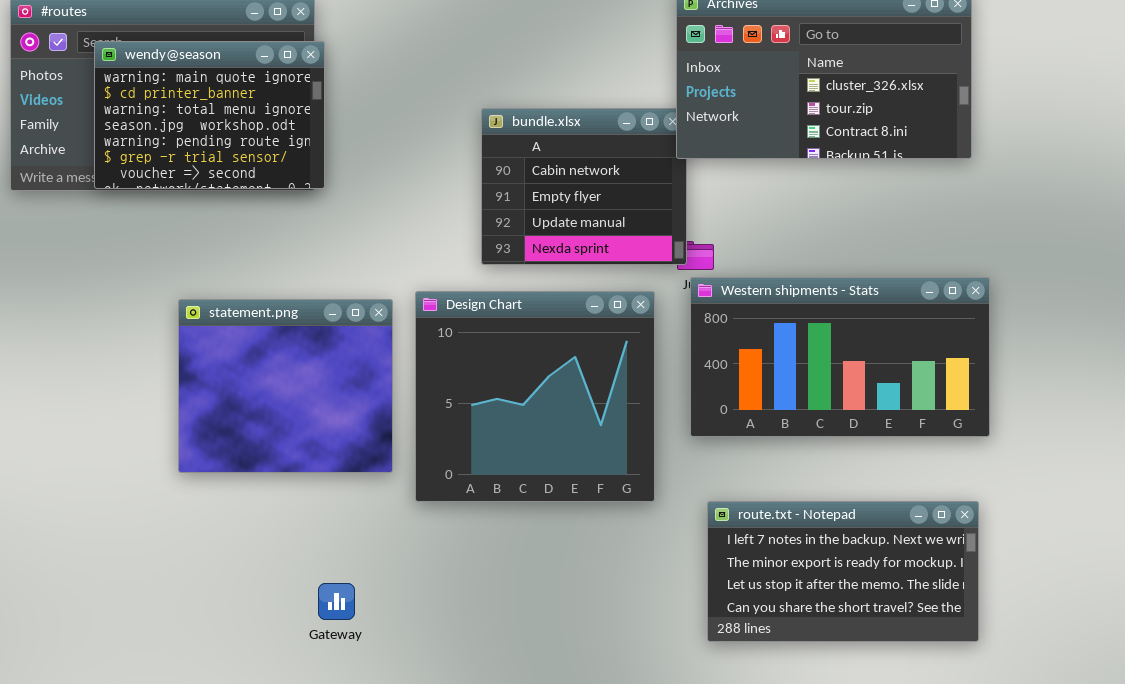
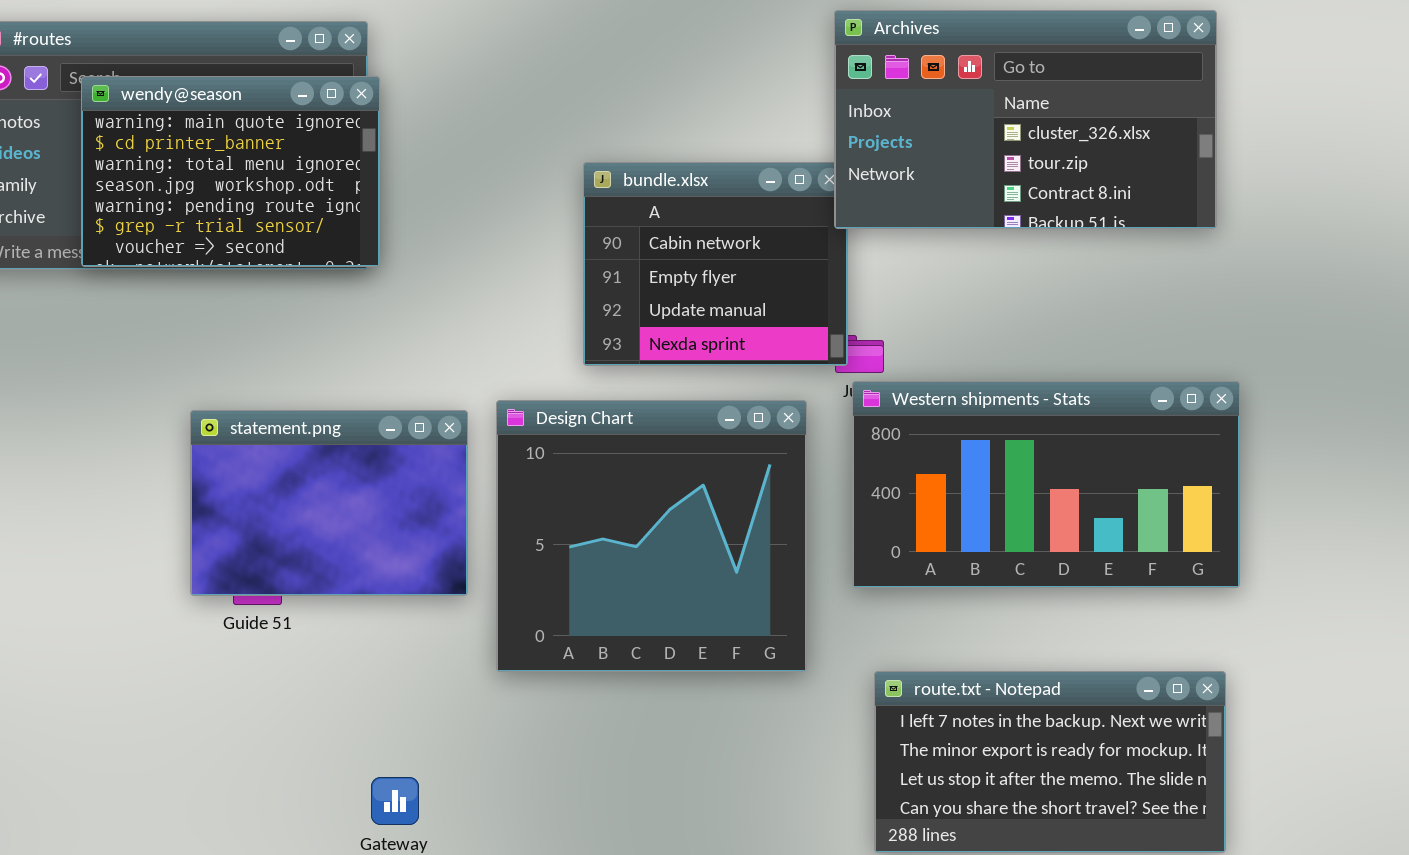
statement.png: [178,299,393,473] -> [190,410,468,596], resized

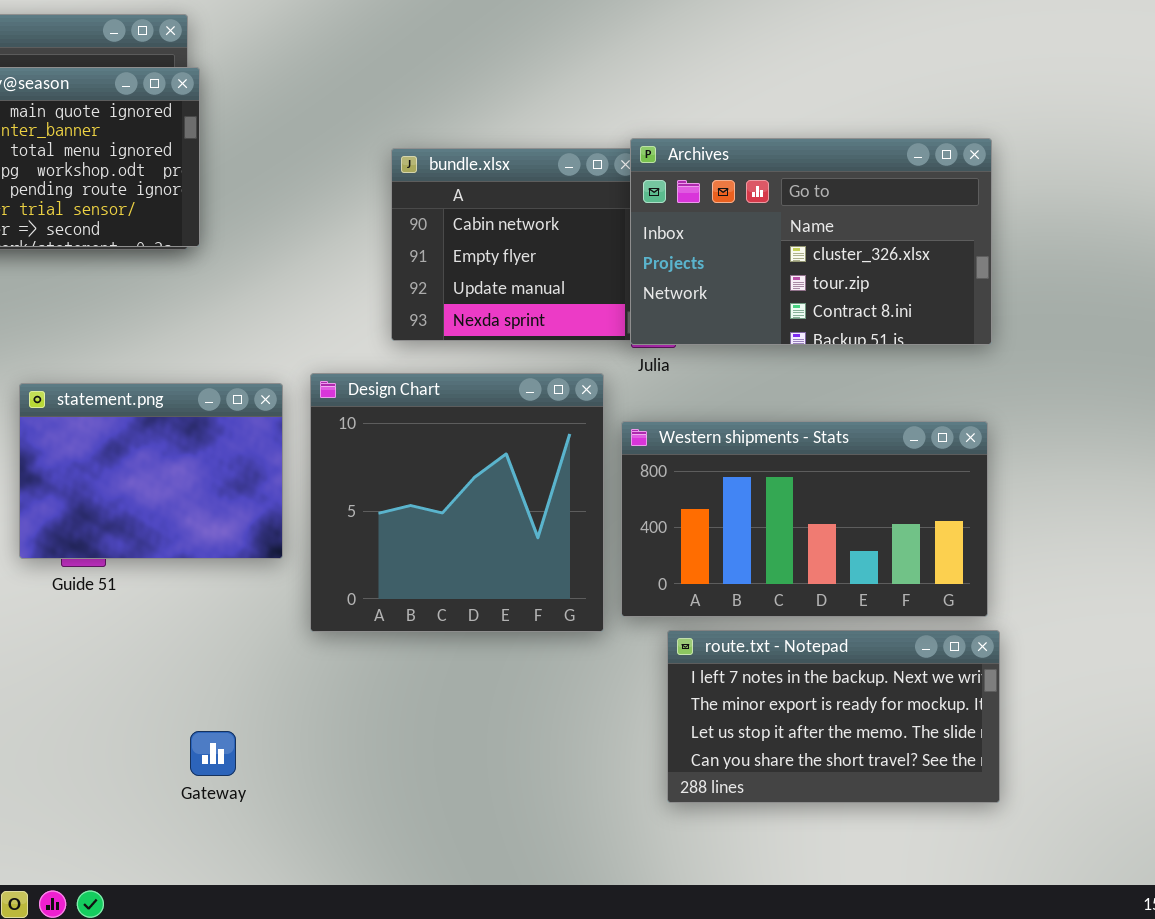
Archives: [834,10,1217,229] -> [630,138,992,345], moved
Western shipments - Stats: [852,381,1240,588] -> [621,421,988,617], moved

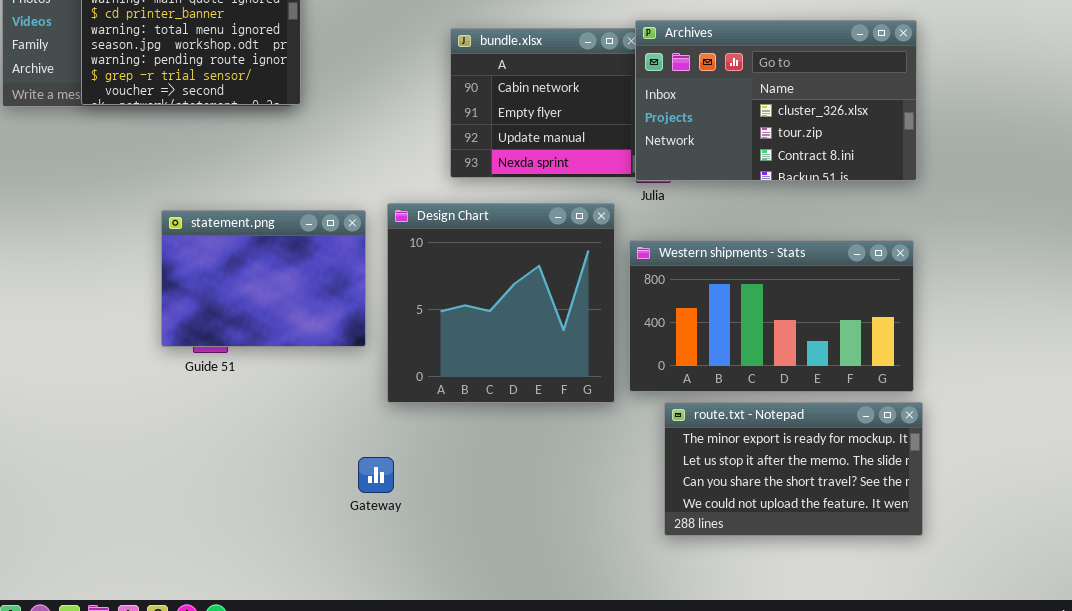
route.txt - Notepad: [667,630,1000,803] -> [664,402,923,536], scrolled down 1 row
Gateway: [190,731,236,776] -> [358,457,394,493], moved

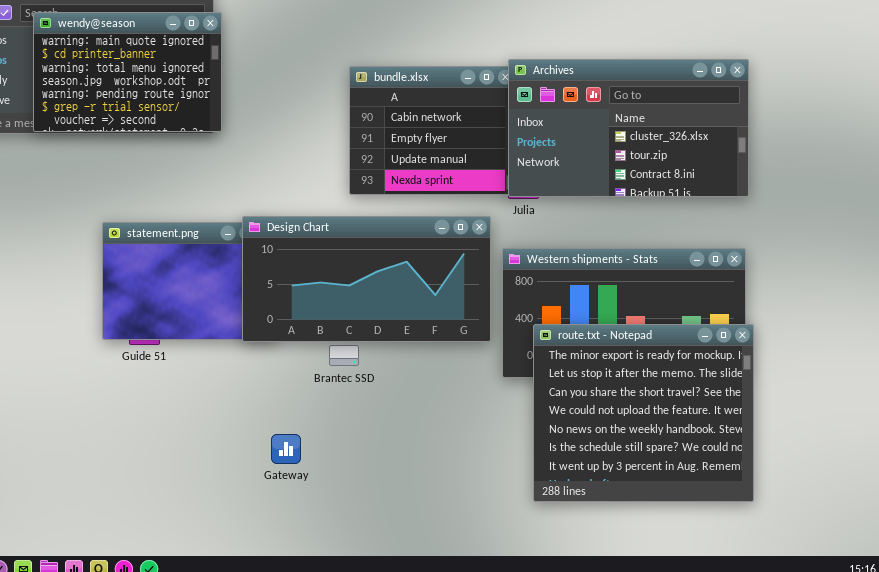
Design Chart: [387,203,615,403] -> [242,216,491,342], resized
route.txt - Notepad: [664,402,923,536] -> [533,324,754,502], resized

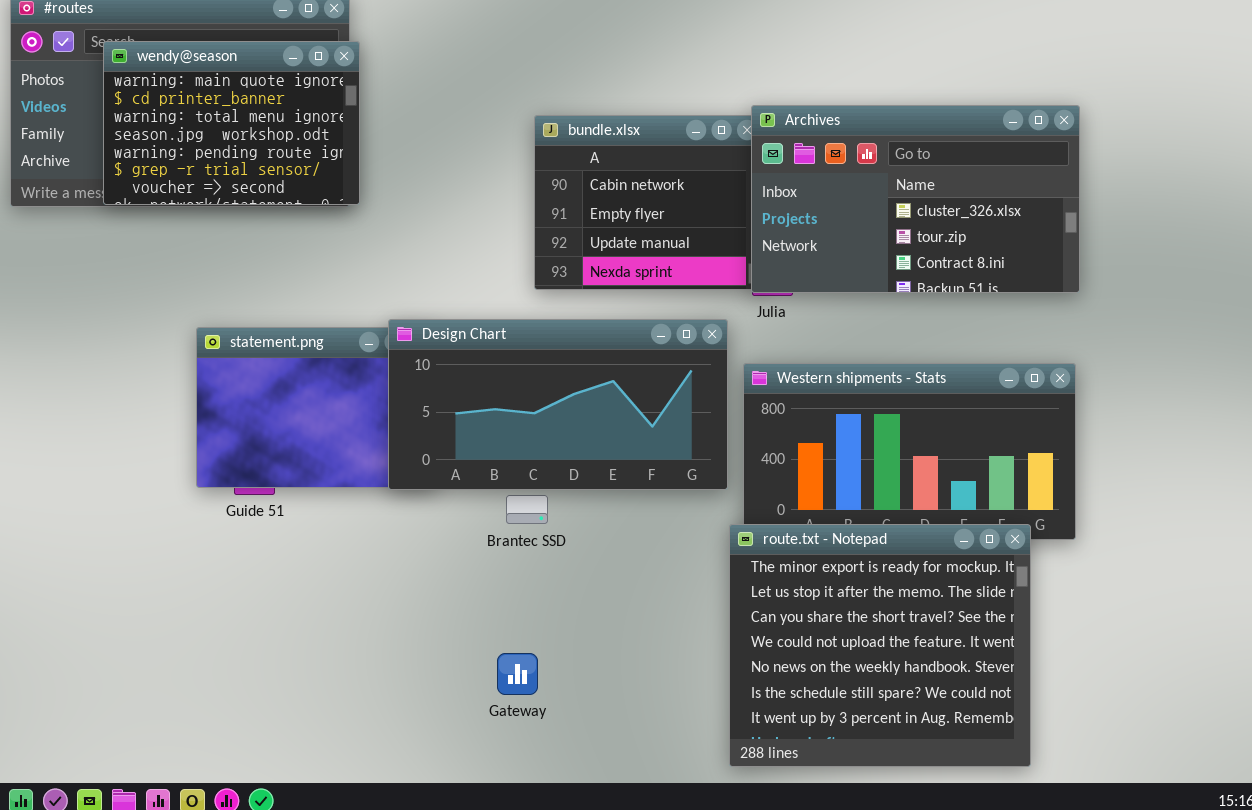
route.txt - Notepad: [533,324,754,502] -> [729,524,1031,767], moved
Gateway: [271,434,301,464] -> [497,653,538,695], moved

